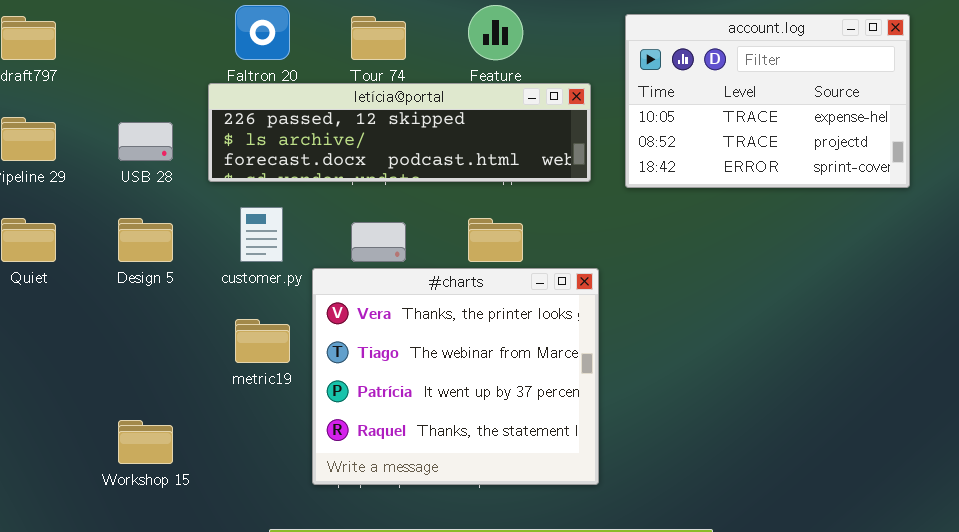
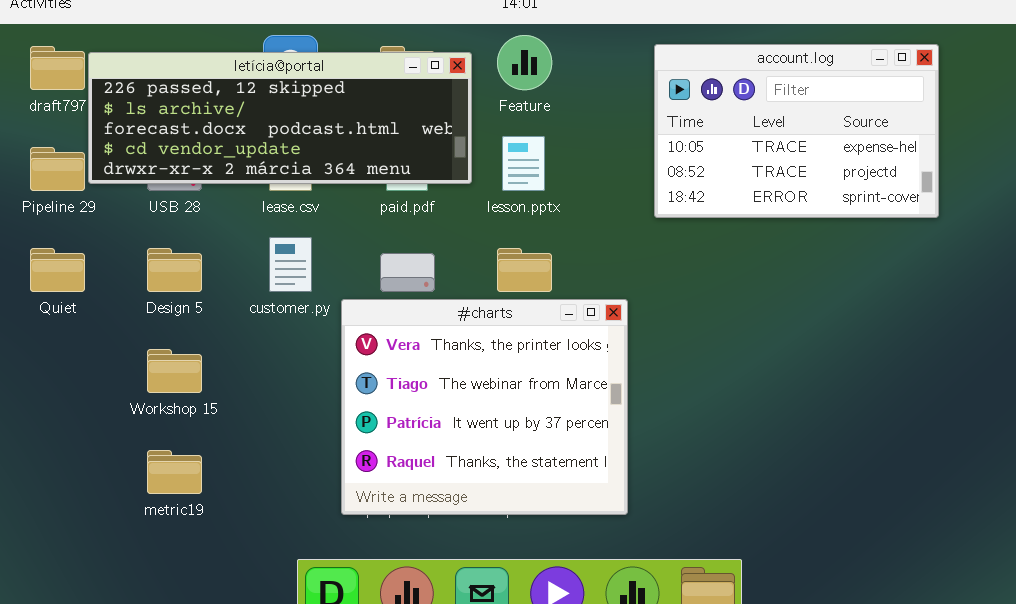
letícia@portal: [208,83,591,182] -> [88,52,472,184], moved, resized
metric19: [235,319,290,363] -> [147,450,202,494], moved
Workshop 15: [118,420,173,464] -> [147,349,202,393], moved

